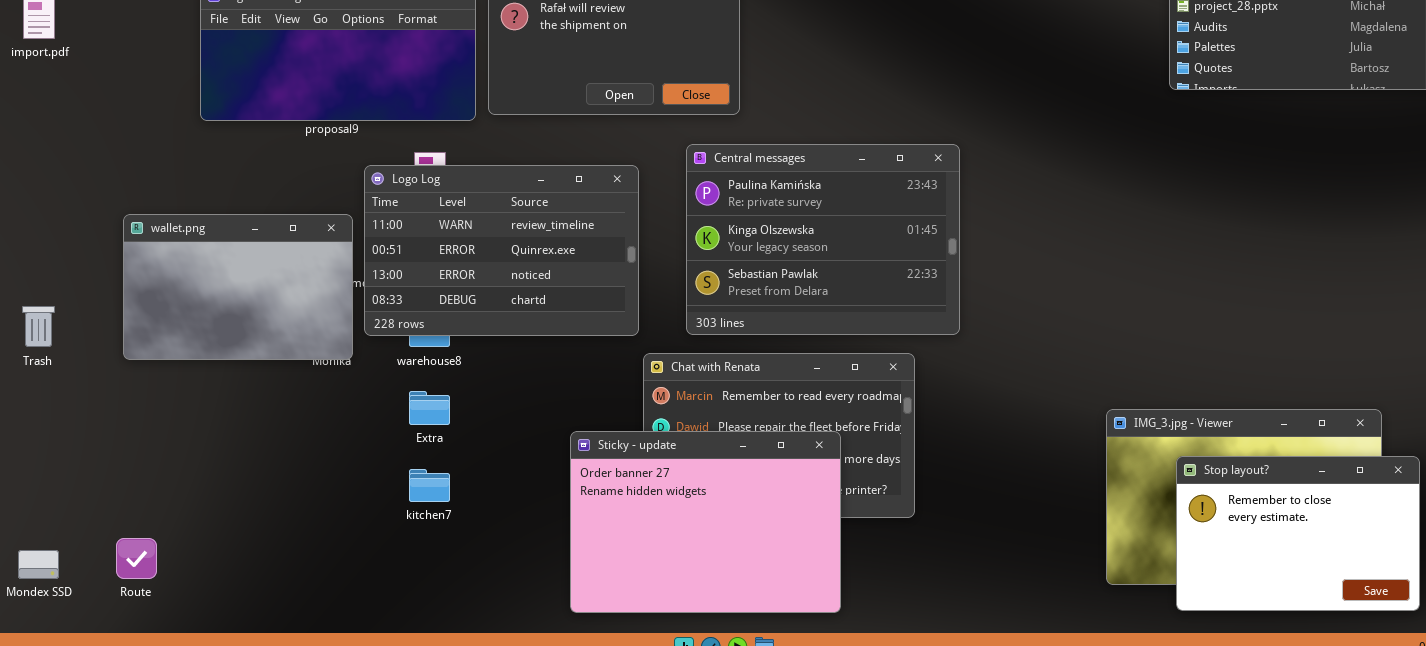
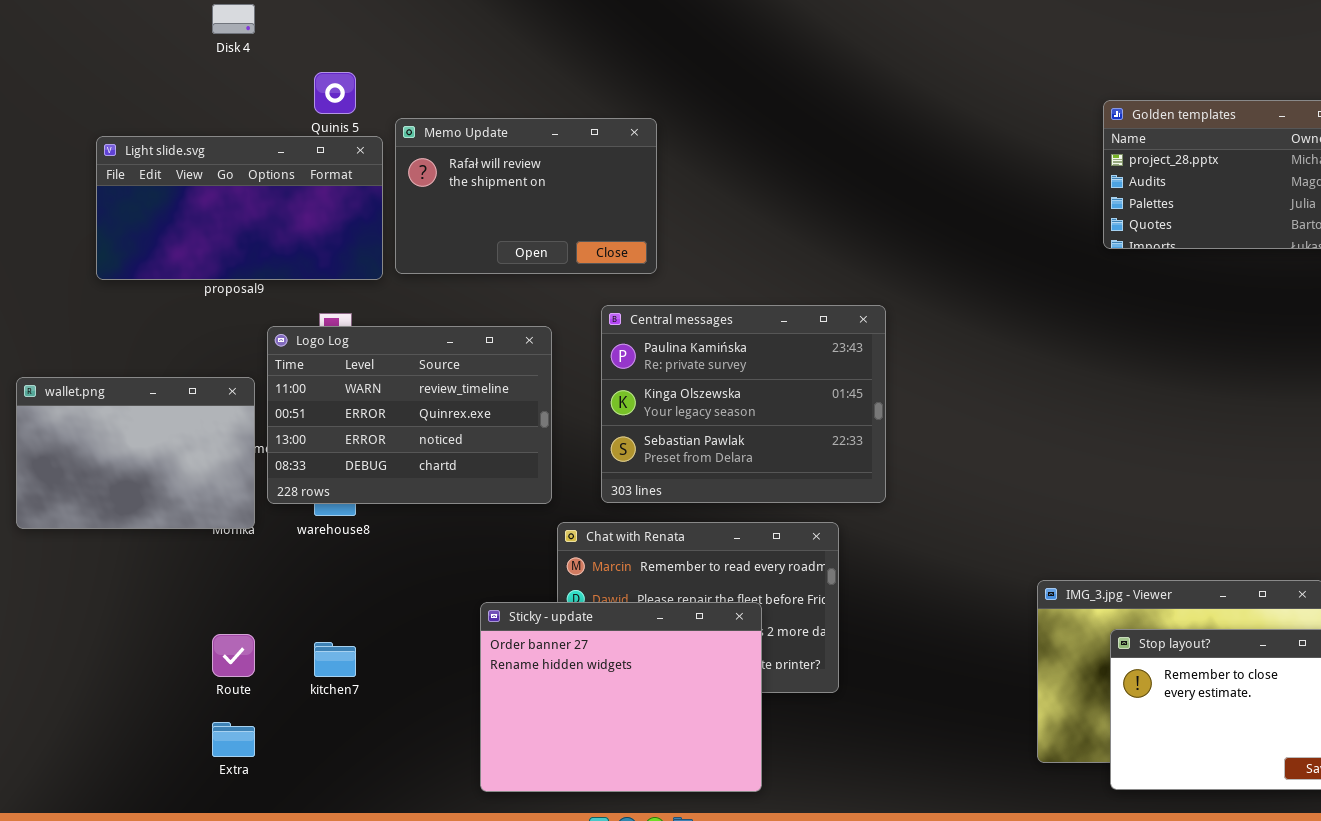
Extra: [409,391,450,425] -> [212,722,255,757], moved
Route: [116,538,157,579] -> [212,634,255,677], moved

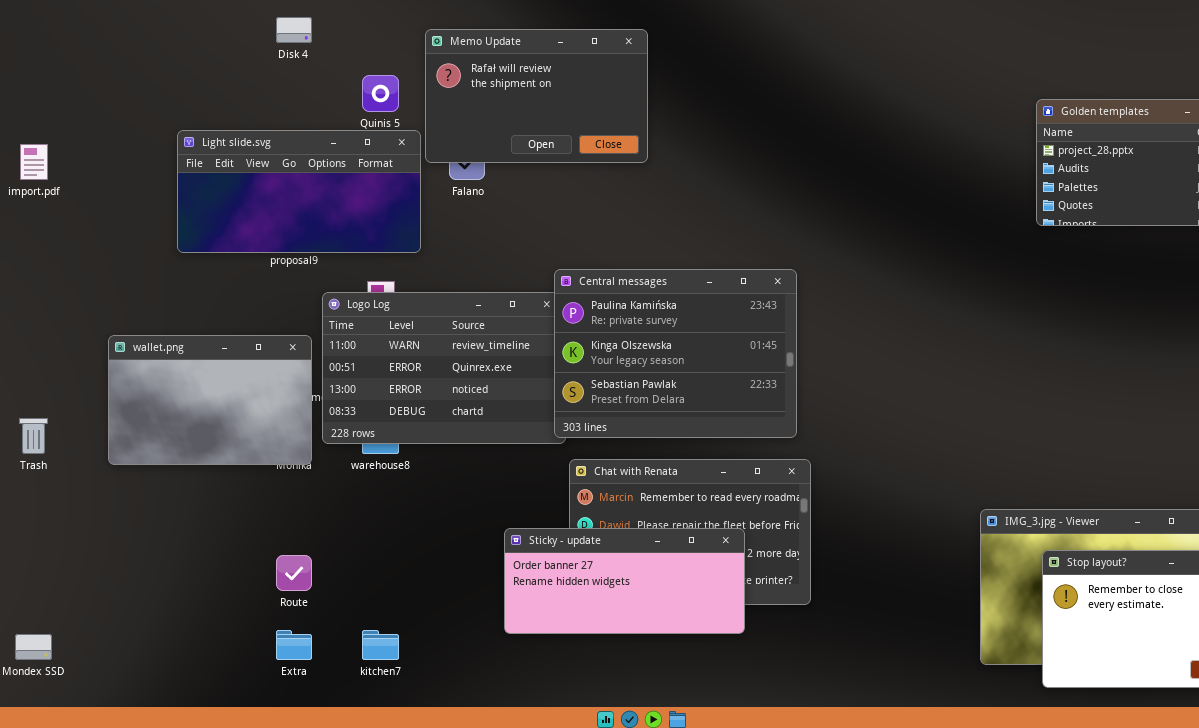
Memo Update: [395,118,657,274] -> [425,29,648,163], moved
Central messages: [601,305,886,503] -> [554,269,797,438], moved
Sticky - update: [480,602,762,792] -> [504,528,745,634], resized
kitchen7: [314,642,356,677] -> [362,630,399,660], moved

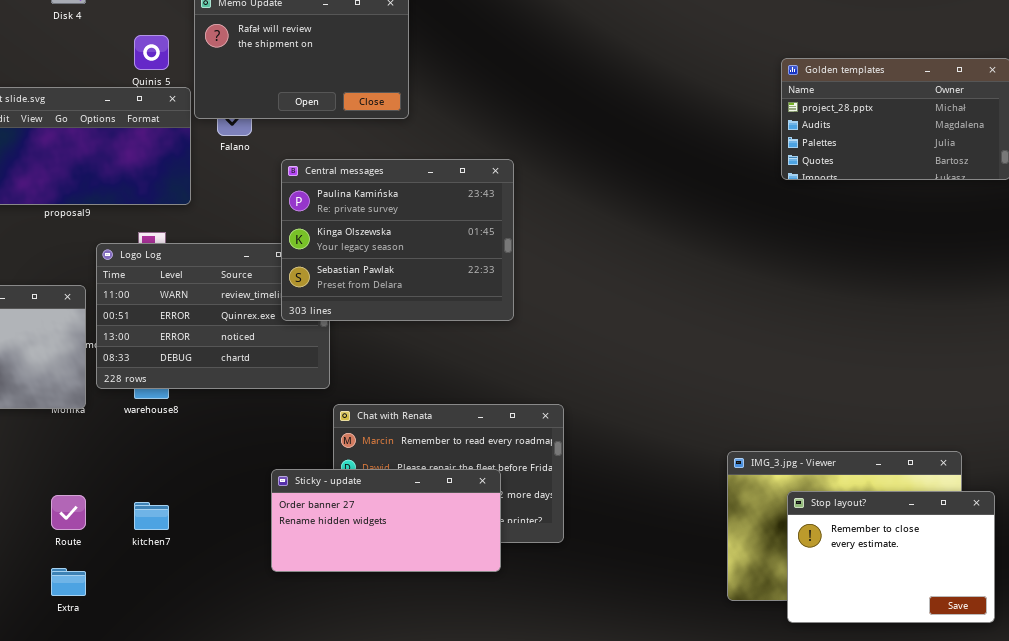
Central messages: [554,269,797,438] -> [281,159,514,321], moved
kitchen7: [362,630,399,660] -> [134,502,169,530], moved

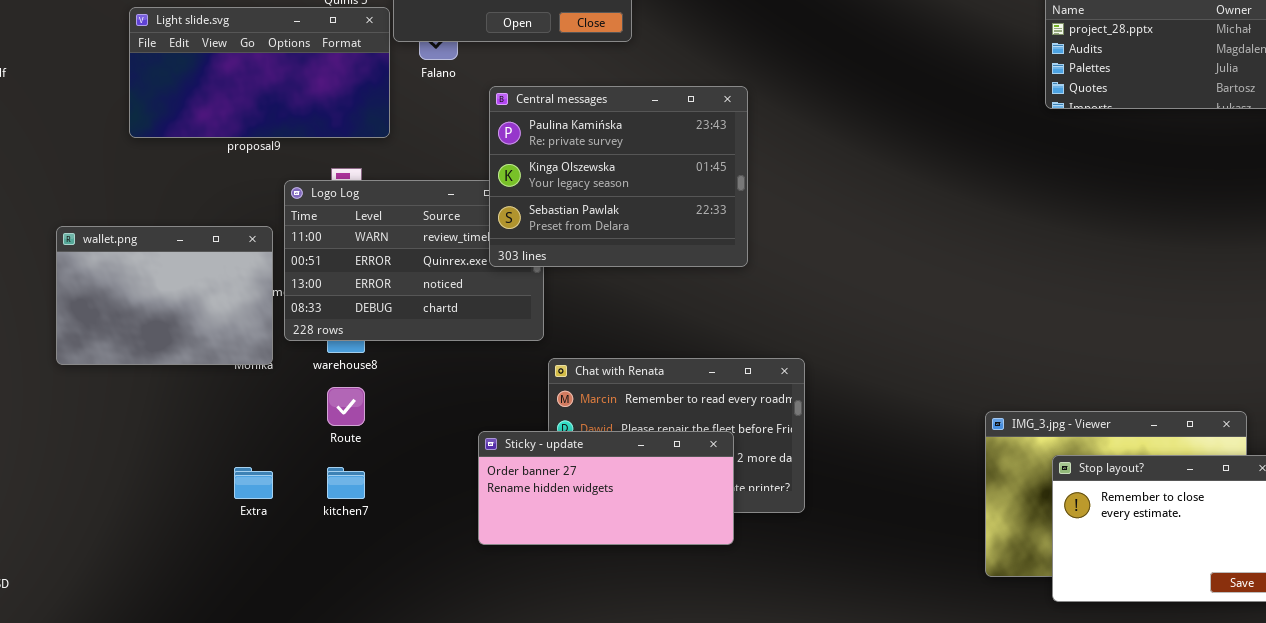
Route: [51,495,86,530] -> [327,387,365,426], moved
Extra: [51,568,86,596] -> [234,467,273,499], moved

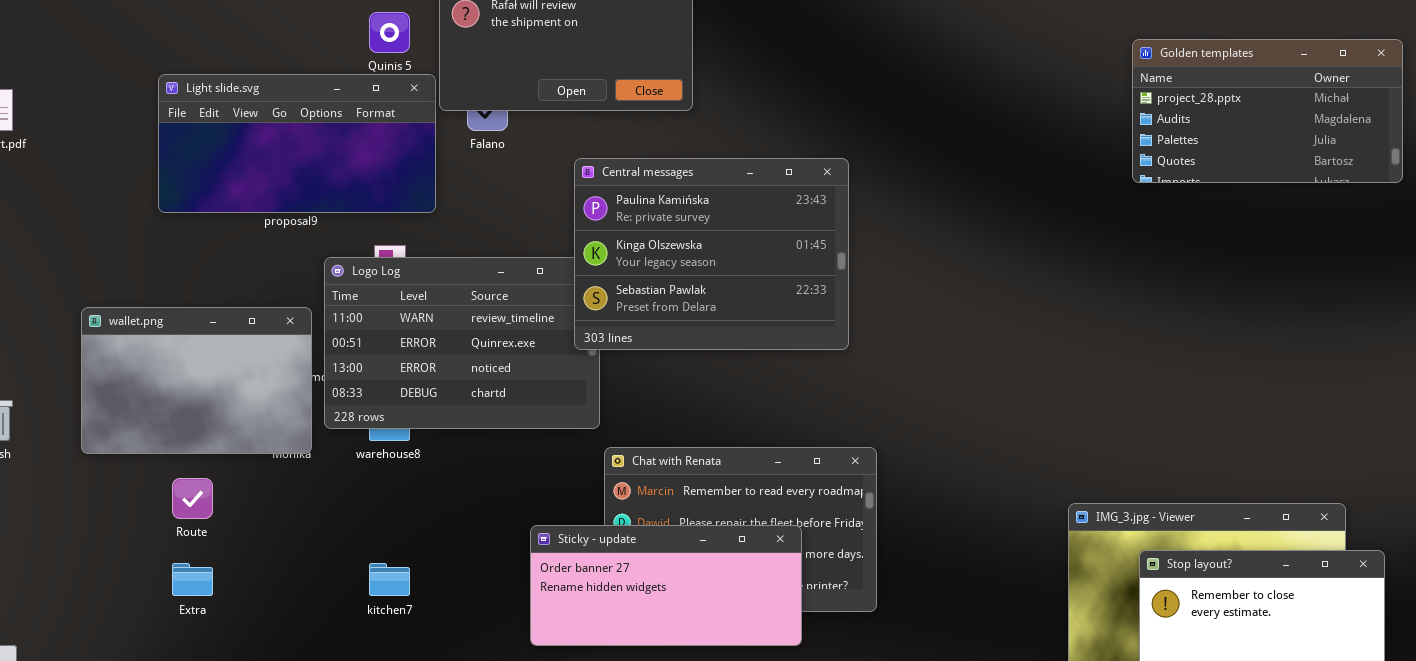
Central messages: [489,86,748,267] -> [574,158,849,350], moved
Route: [327,387,365,426] -> [172,478,213,519], moved
Extra: [234,467,273,499] -> [172,563,213,596], moved

